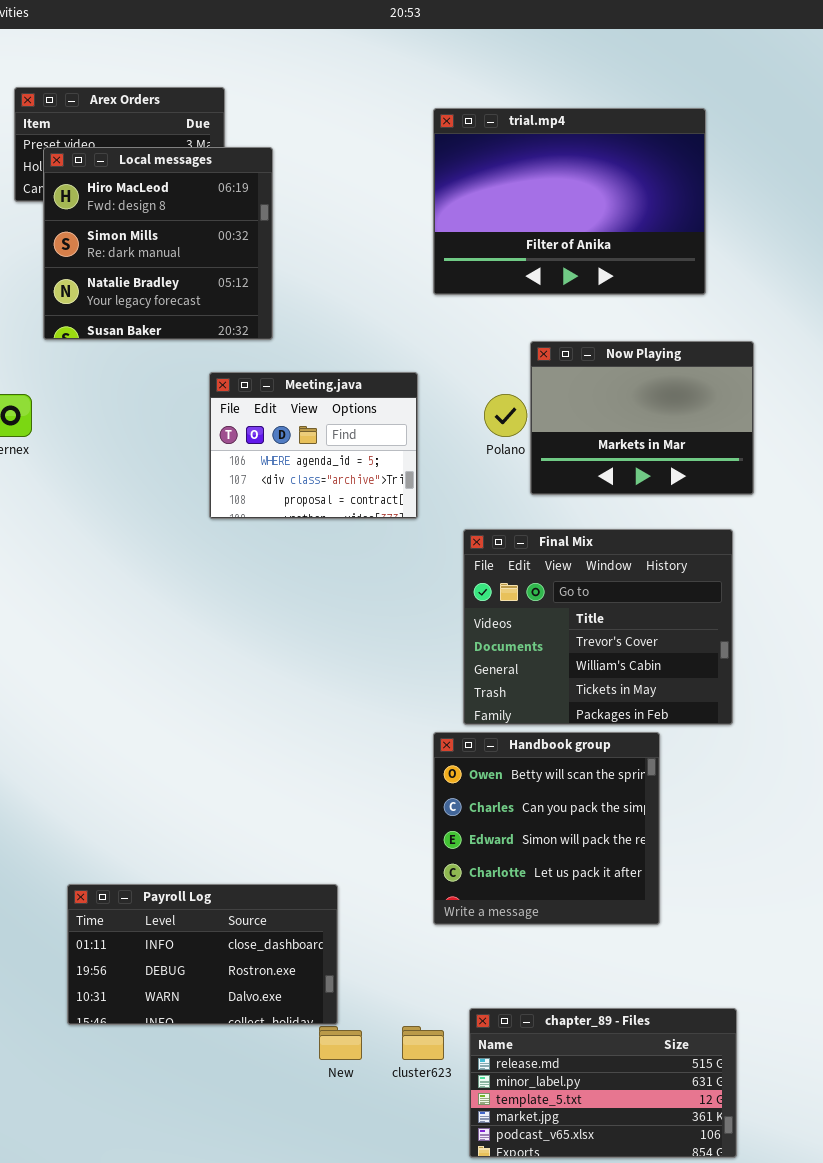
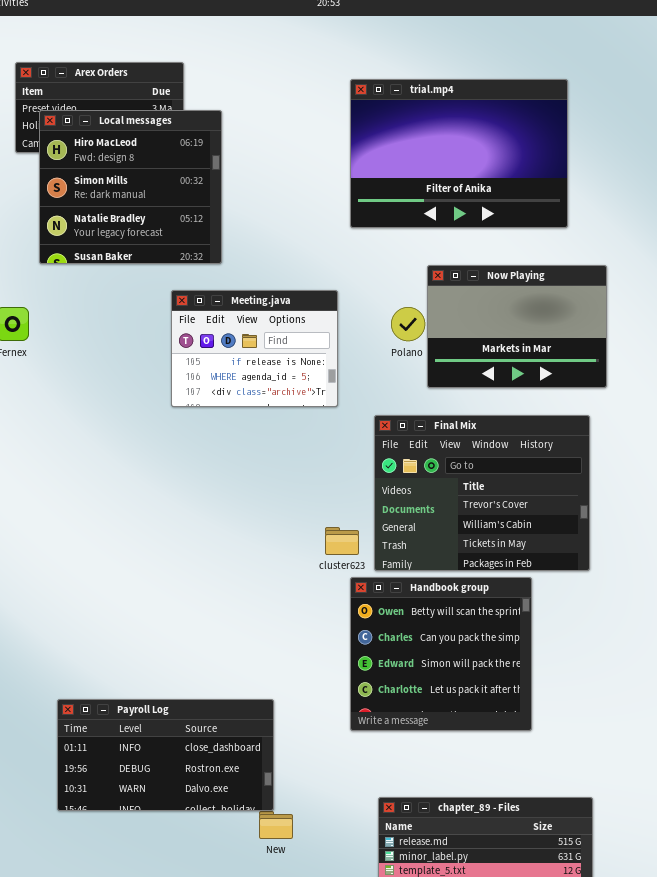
Meeting.java: [209,372,418,519] -> [171,290,338,407], scrolled up 1 row
cluster623: [402,1026,444,1060] -> [325,527,359,555], moved

